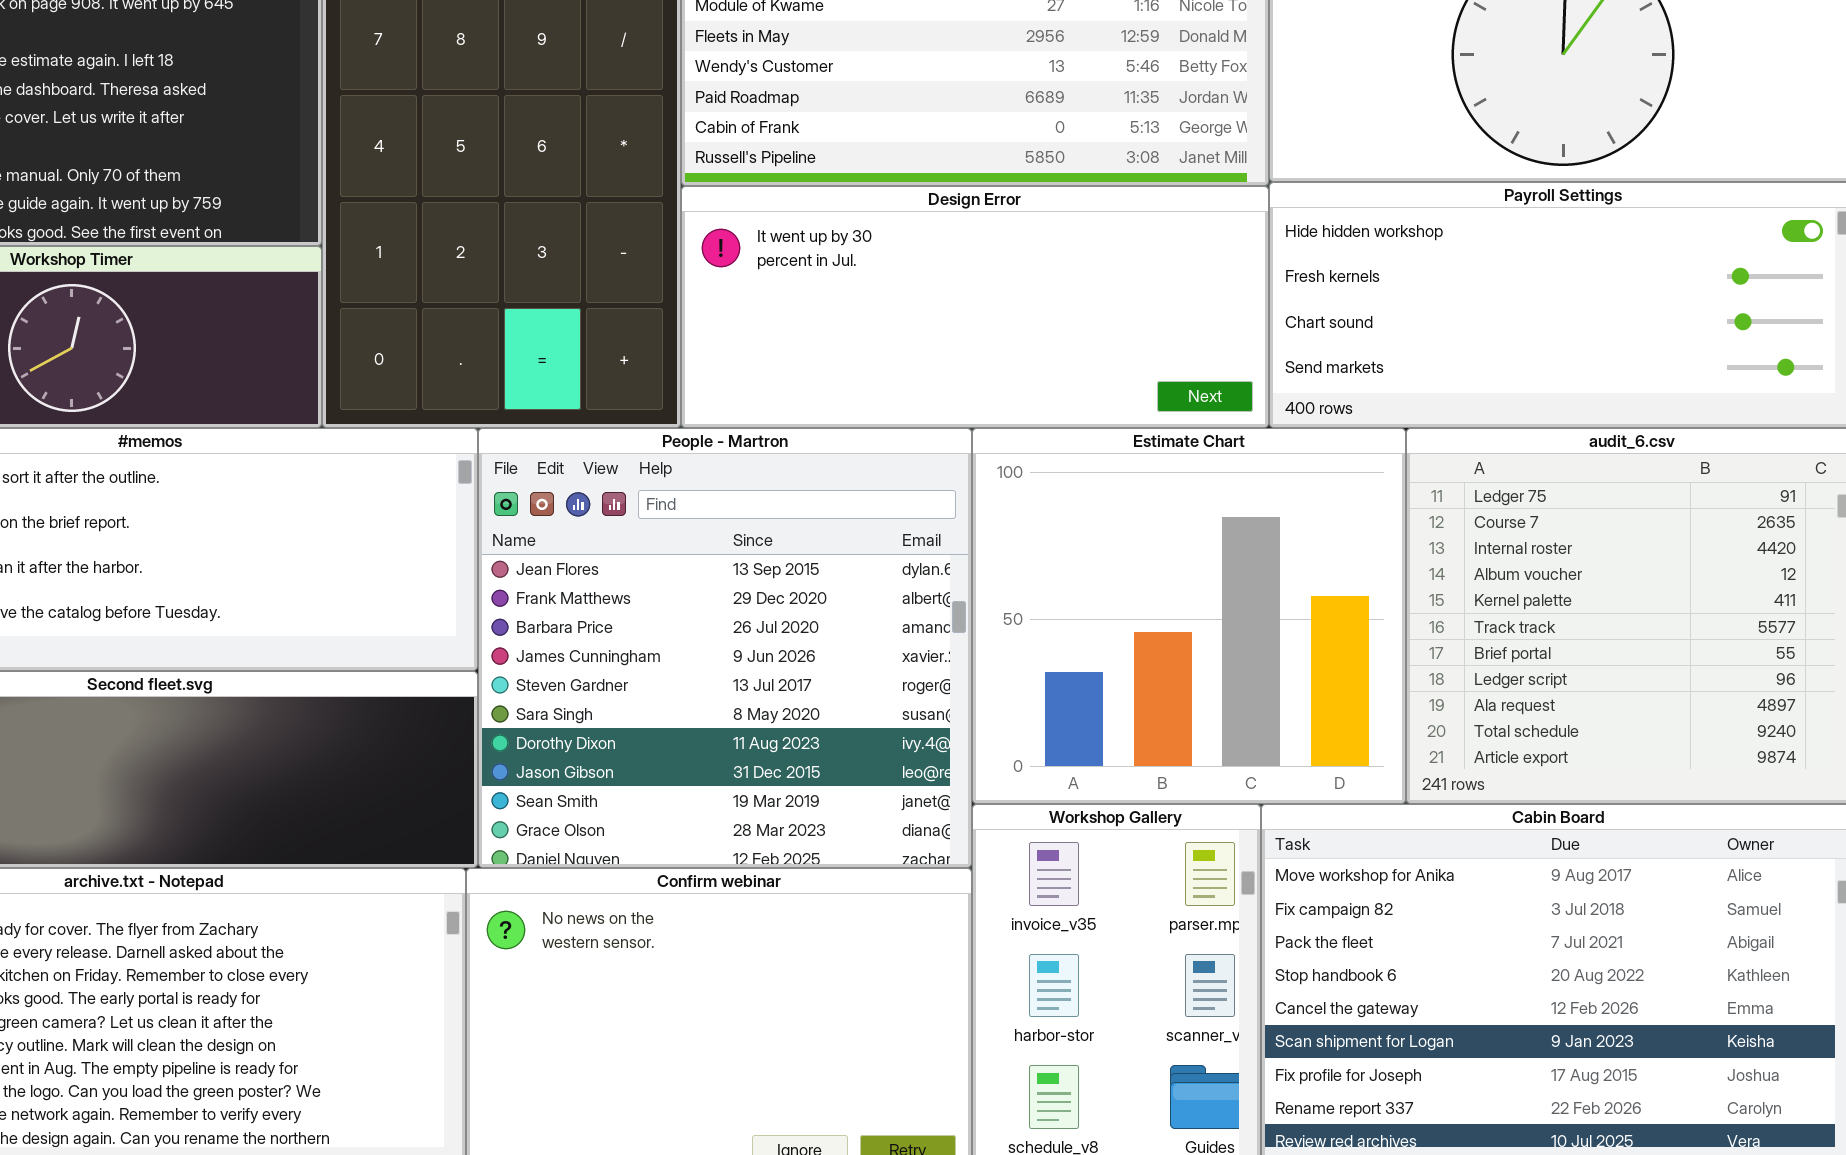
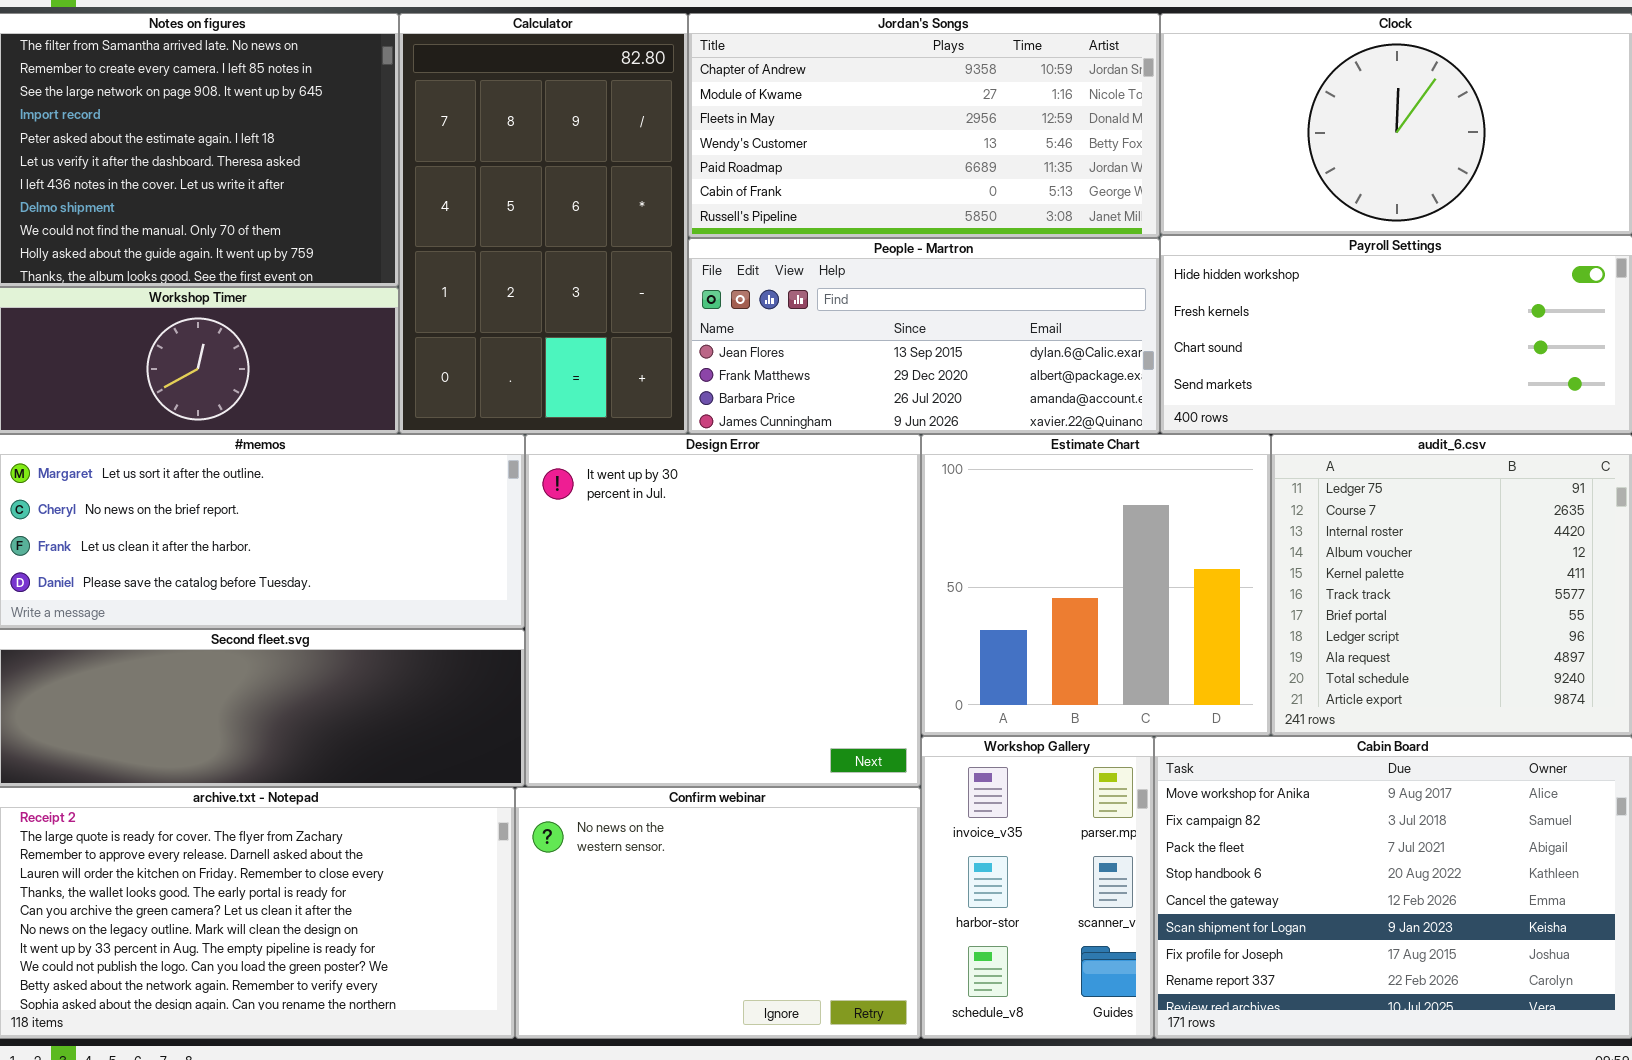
Design Error: [681,186,1269,428] -> [525,434,921,787], moved, resized
People - Martron: [478,428,972,868] -> [688,238,1160,434], moved, resized

